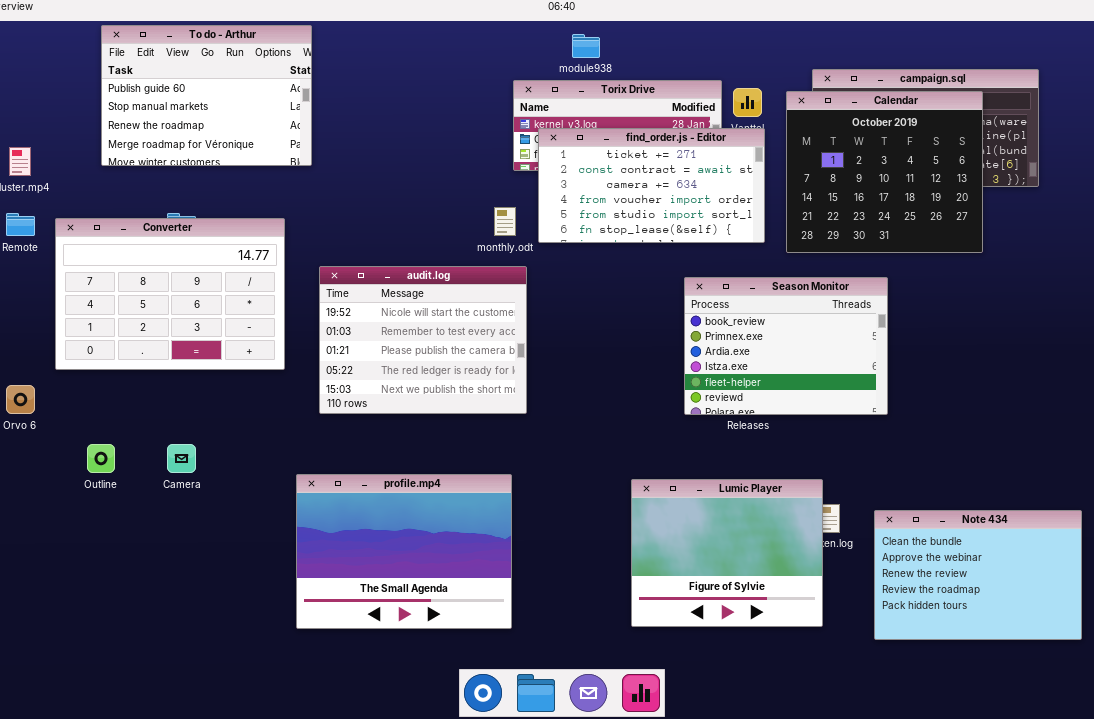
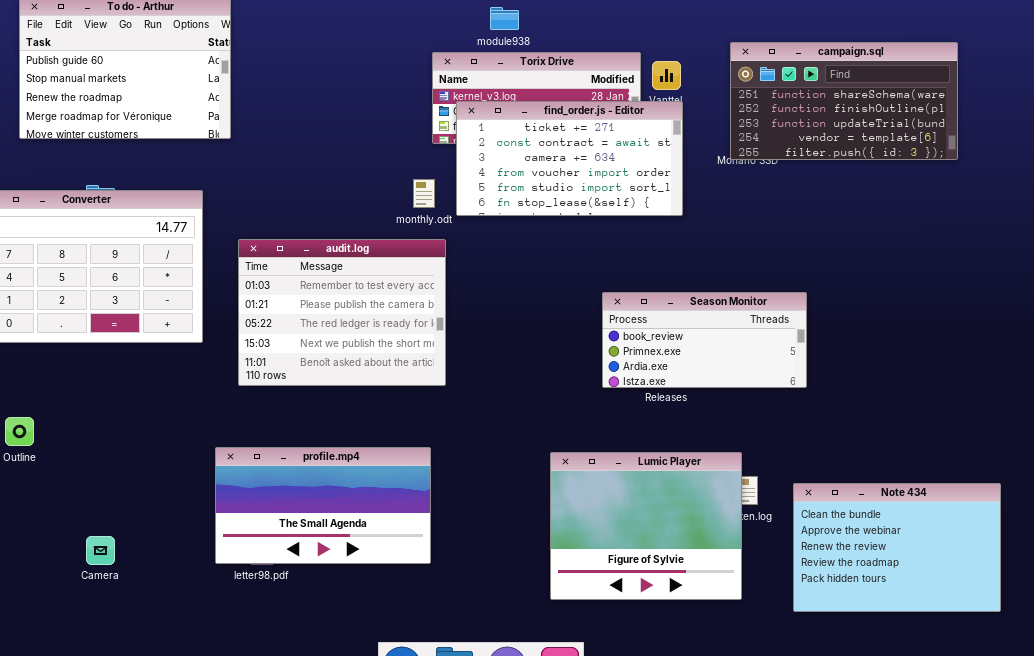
Calendar: [786,91,983,253] -> none, closed
audit.log: [319,266,527,414] -> [238,239,446,386], scrolled down 1 row
Season Monitor: [684,277,888,415] -> [602,292,807,388], resized
Camera: [167,444,196,473] -> [86,536,115,565], moved
profile.mp4: [296,474,512,629] -> [215,447,431,564], resized

